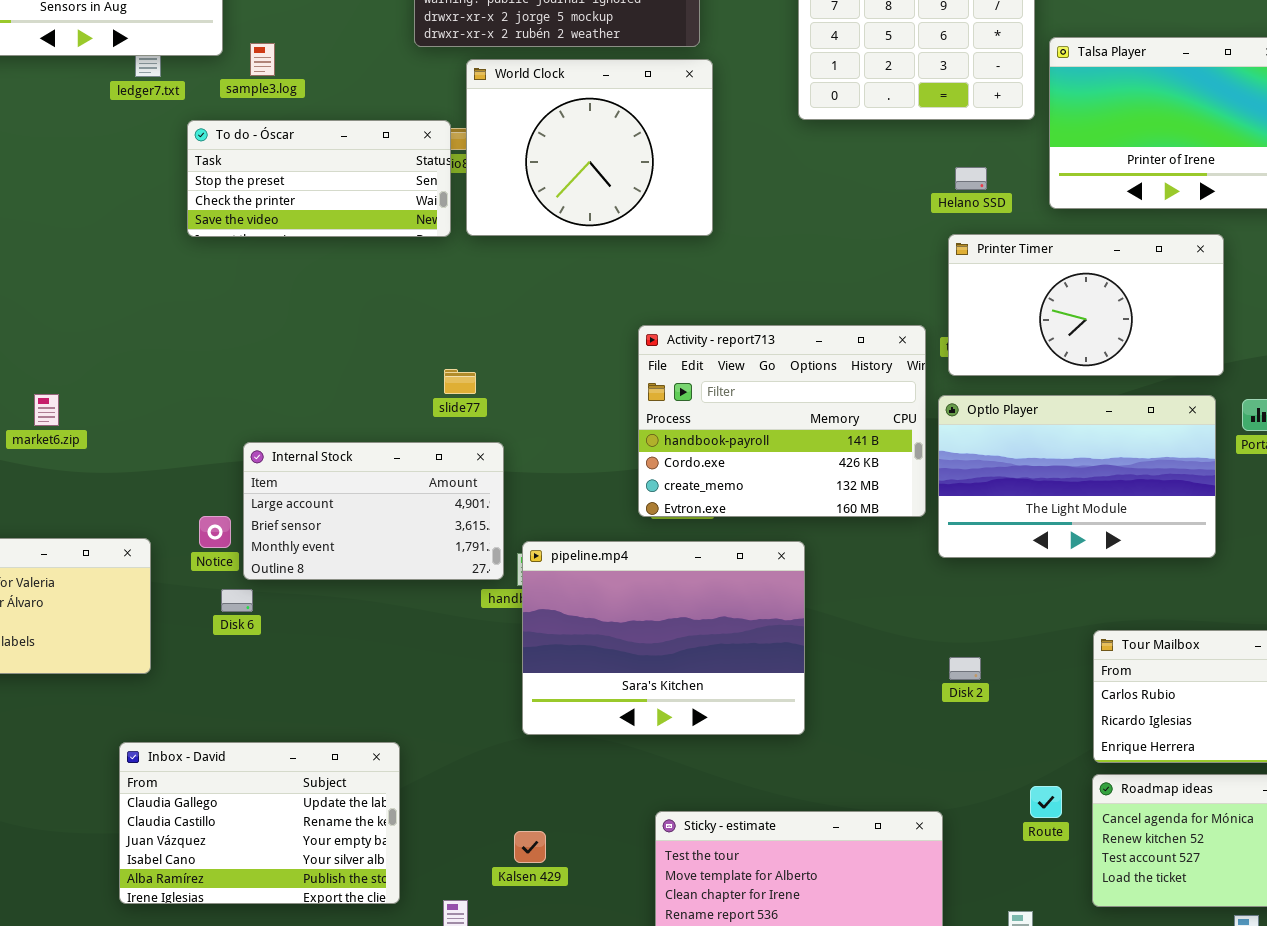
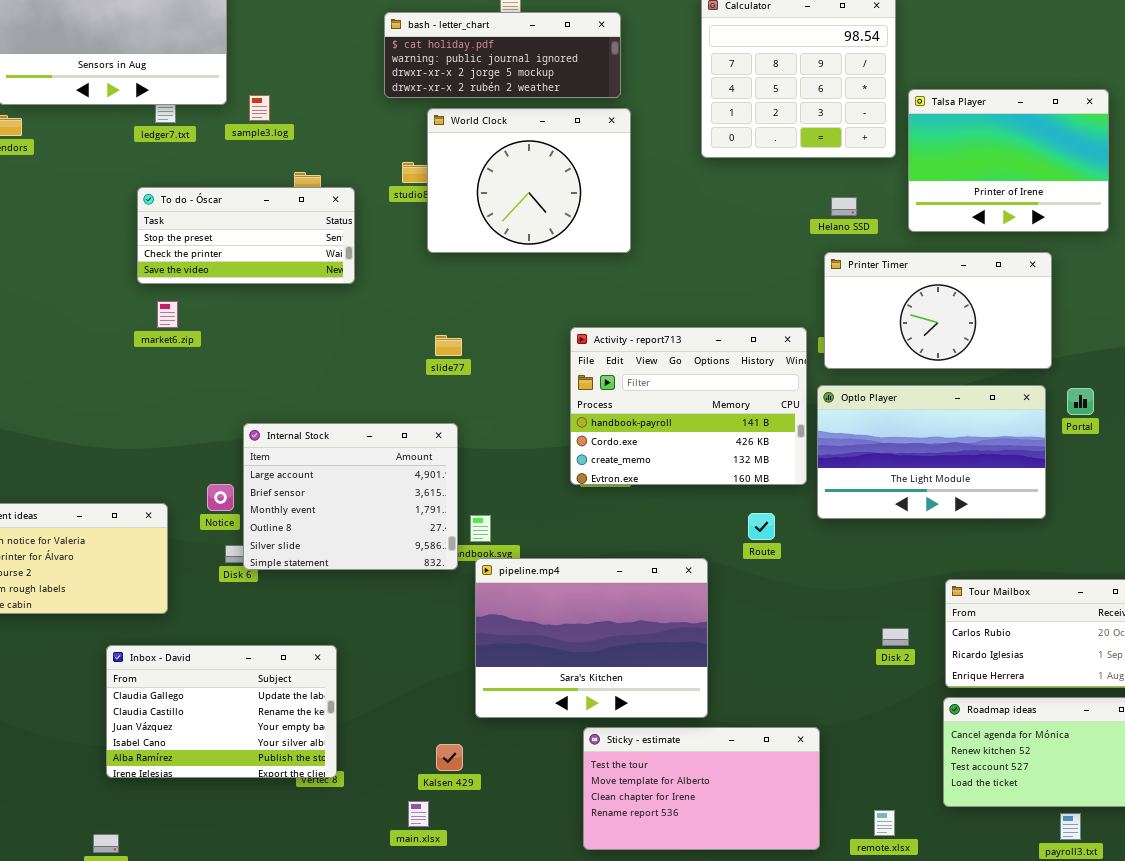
To do - Óscar: [187,120,451,237] -> [137,187,355,284], moved
slide77: [444,369,476,394] -> [435,335,462,356], moved
market6.zip: [34,394,59,426] -> [157,301,178,328], moved
Internal Stock: [243,442,504,580] -> [243,423,458,570], resized
pipeline.mp4: [522,541,805,735] -> [475,558,708,718], moved
Disk 2: [949,657,981,680] -> [882,628,909,646], moved
Inbox - David: [119,742,400,904] -> [106,645,337,778], moved
Route: [1030,786,1062,818] -> [748,513,775,540], moved
Kalsen 429: [514,831,546,863] -> [436,744,463,771], moved

